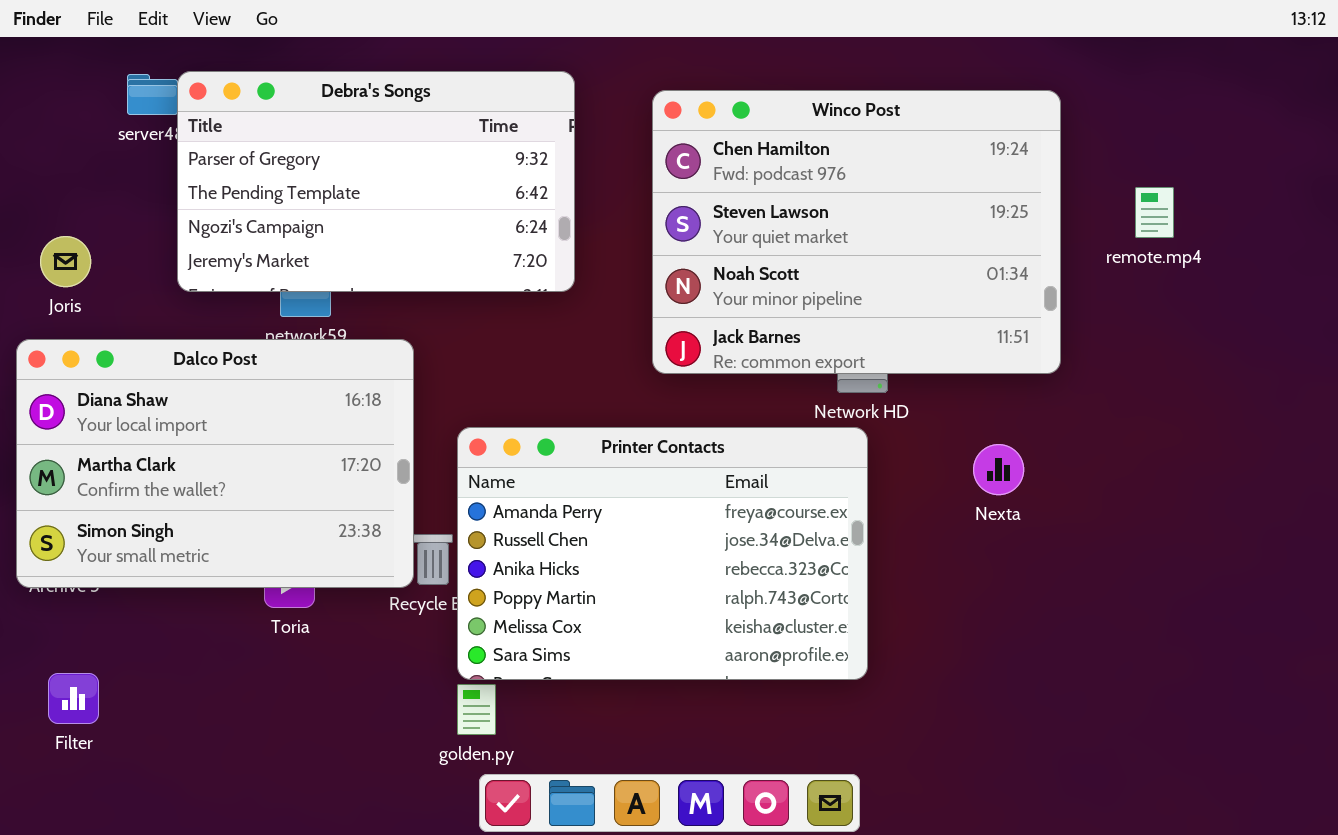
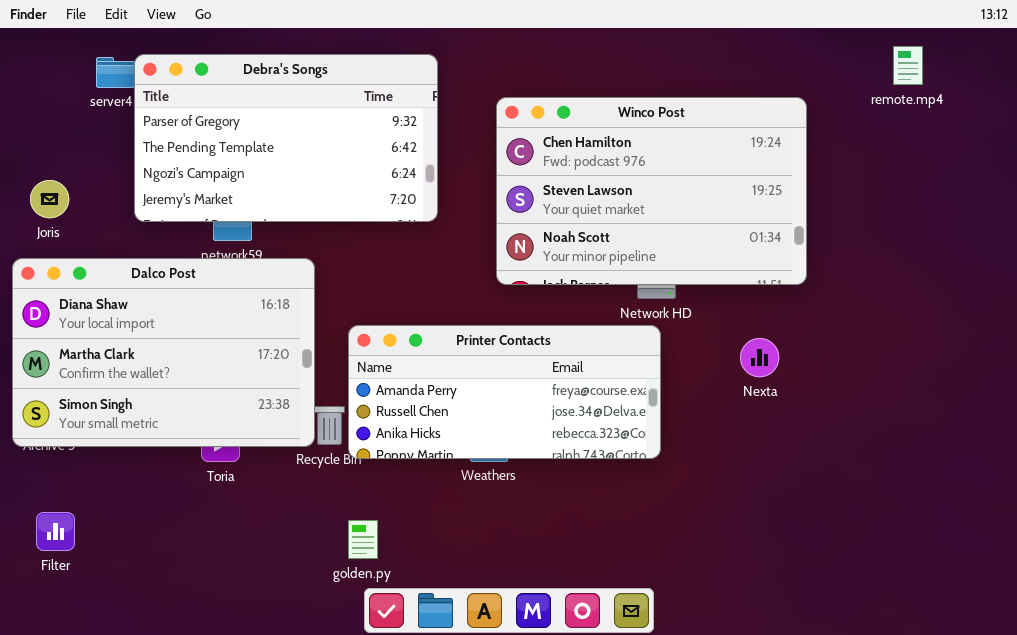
Winco Post: [652,90,1061,374] -> [496,97,807,285], resized
remote.mp4: [1135,187,1174,238] -> [893,46,923,85], moved
Printer Contacts: [457,427,868,680] -> [348,325,661,459], resized

